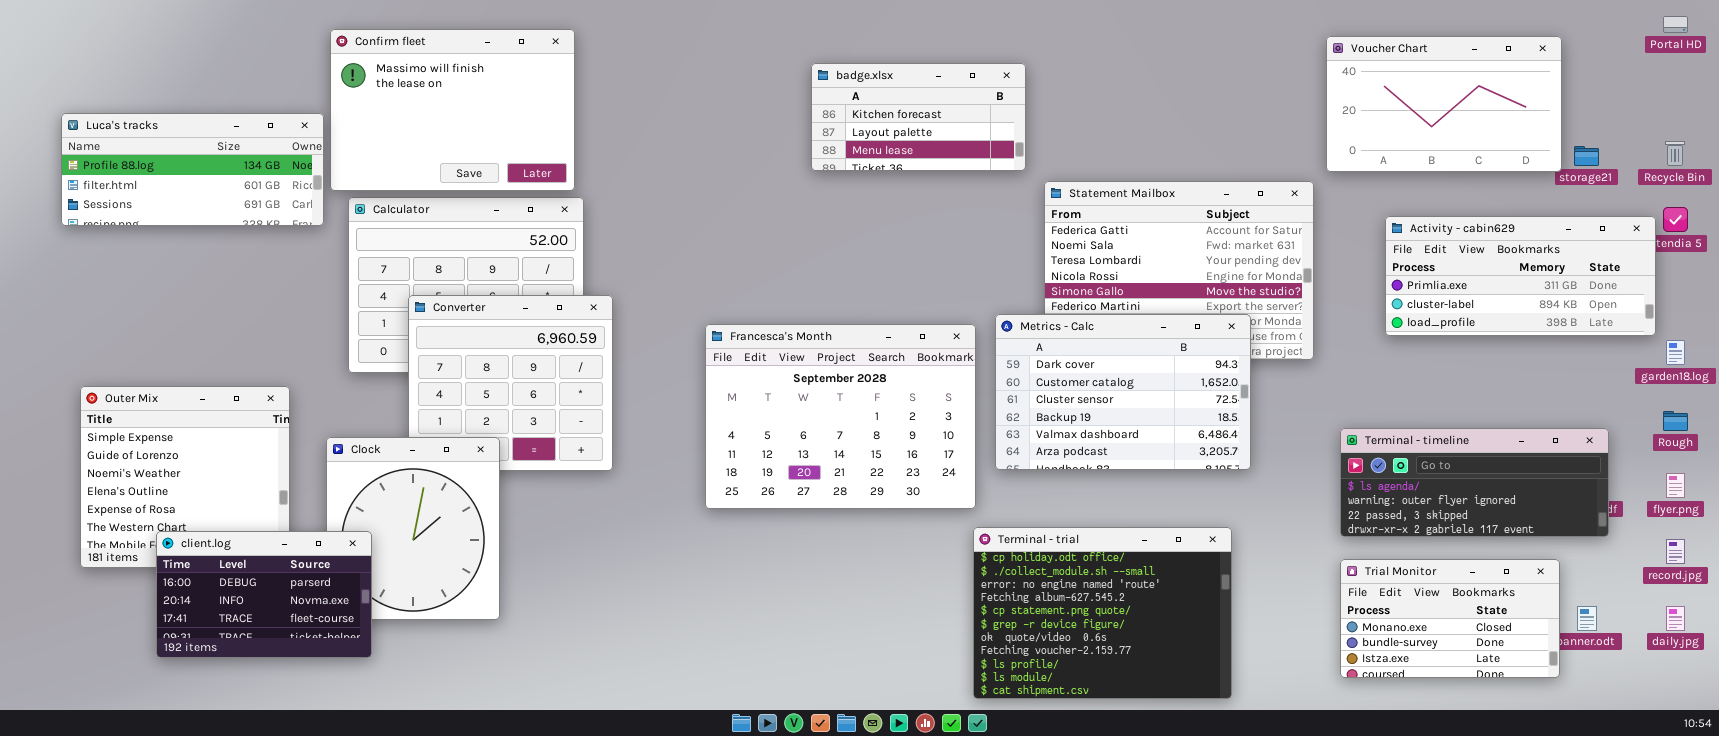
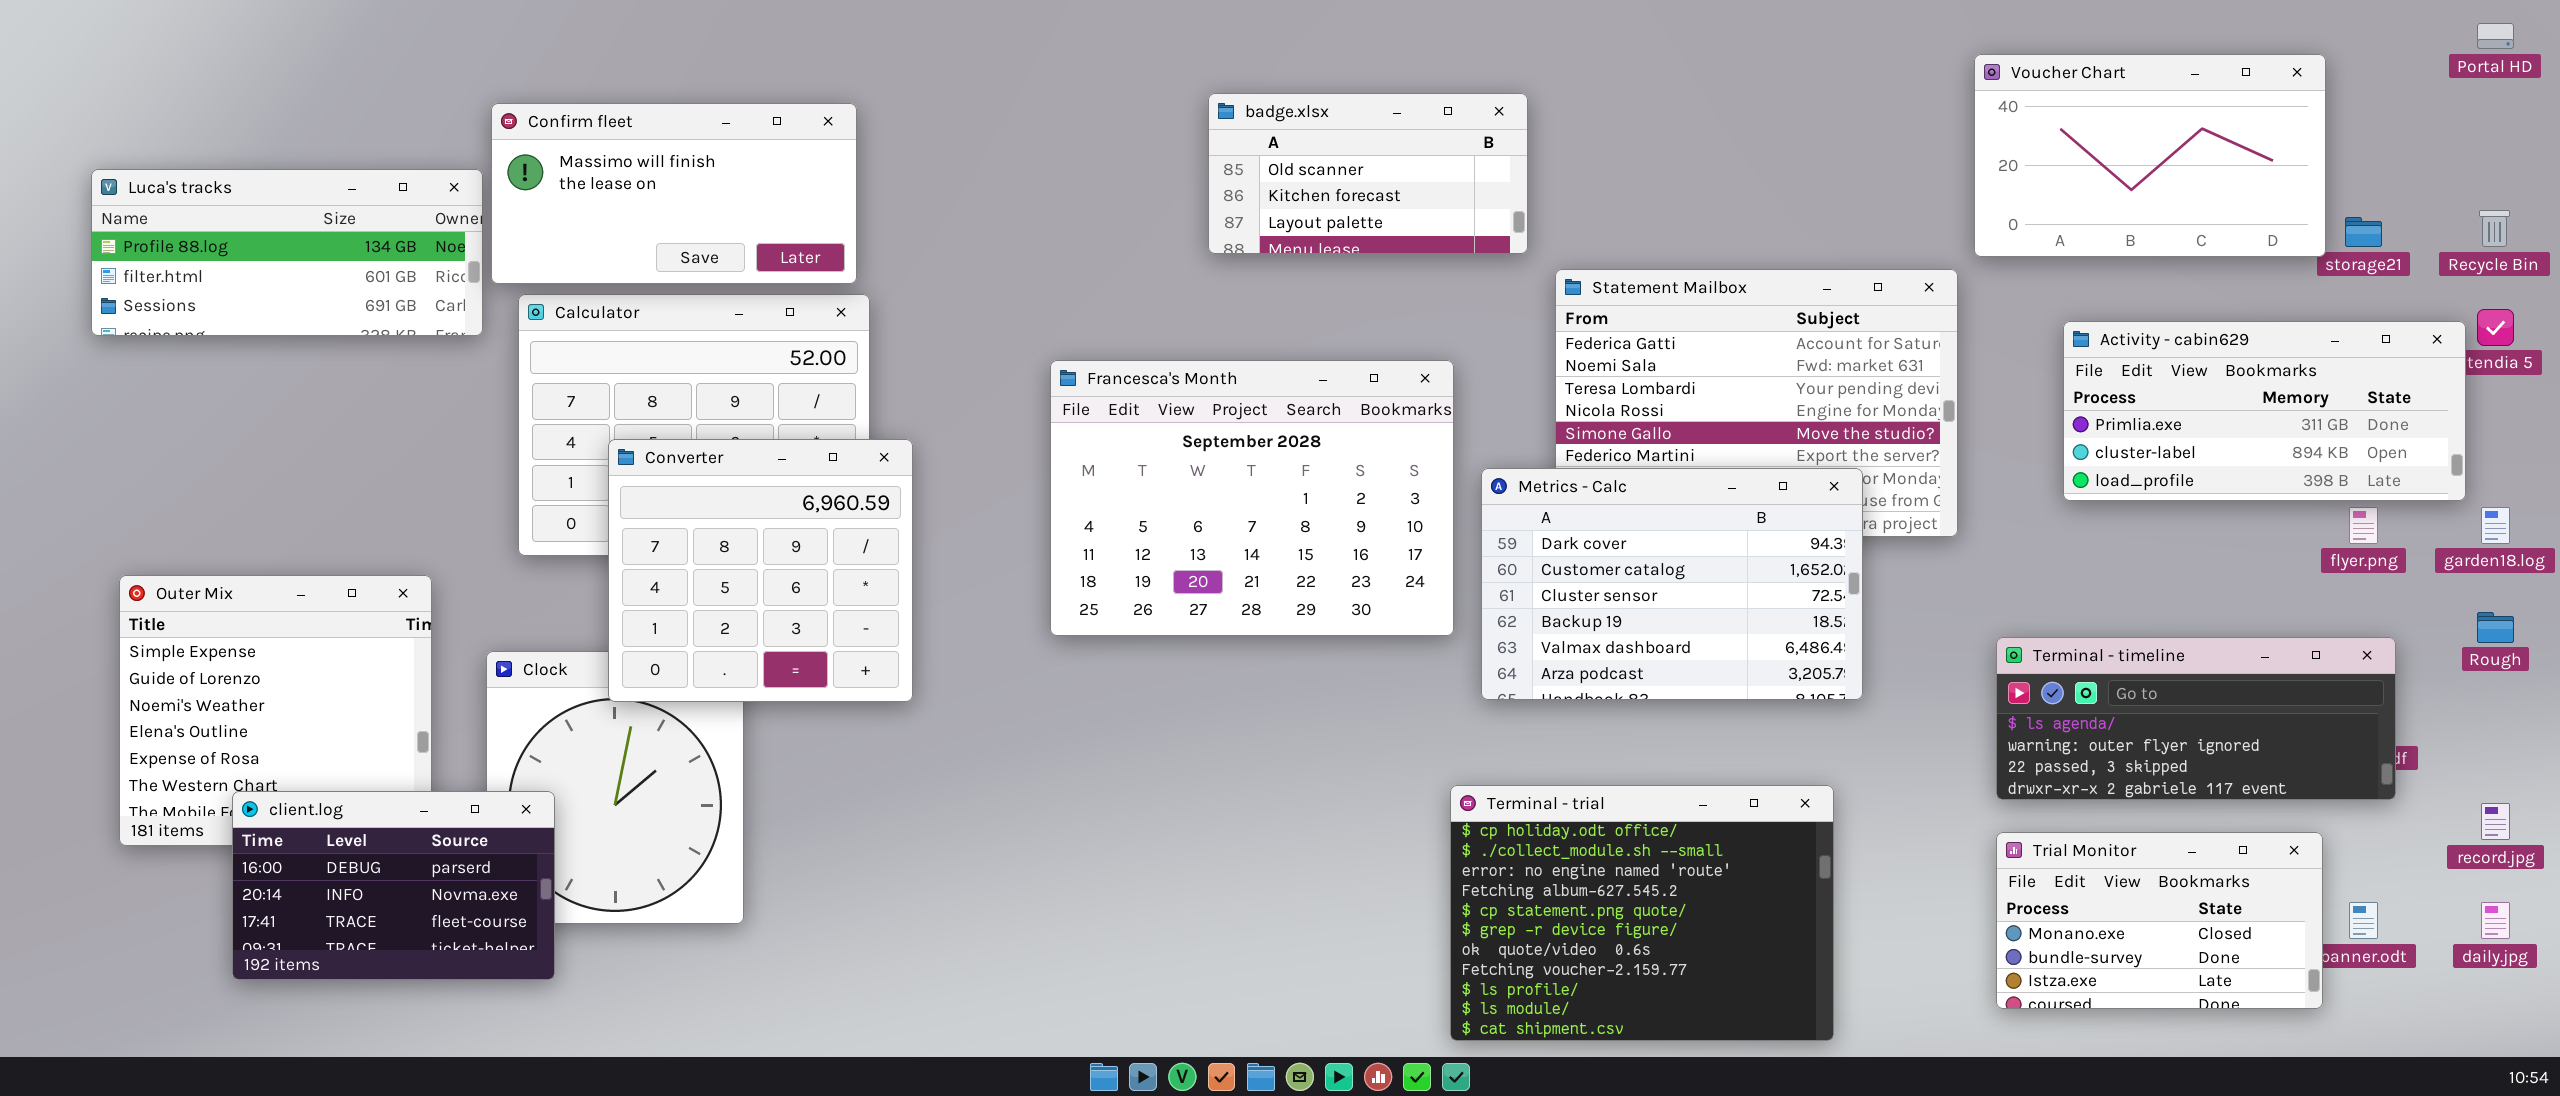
Confirm fleet: [330,29,575,191] -> [491,103,857,284], resized
badge.xlsx: [811,63,1026,171] -> [1208,93,1528,254], scrolled up 1 row
Converter: [408,295,613,471] -> [608,439,913,702], raised
Francesca's Month: [705,324,976,509] -> [1050,360,1454,636], moved
flyer.png: [1666,473,1685,498] -> [2349,507,2378,544], moved

